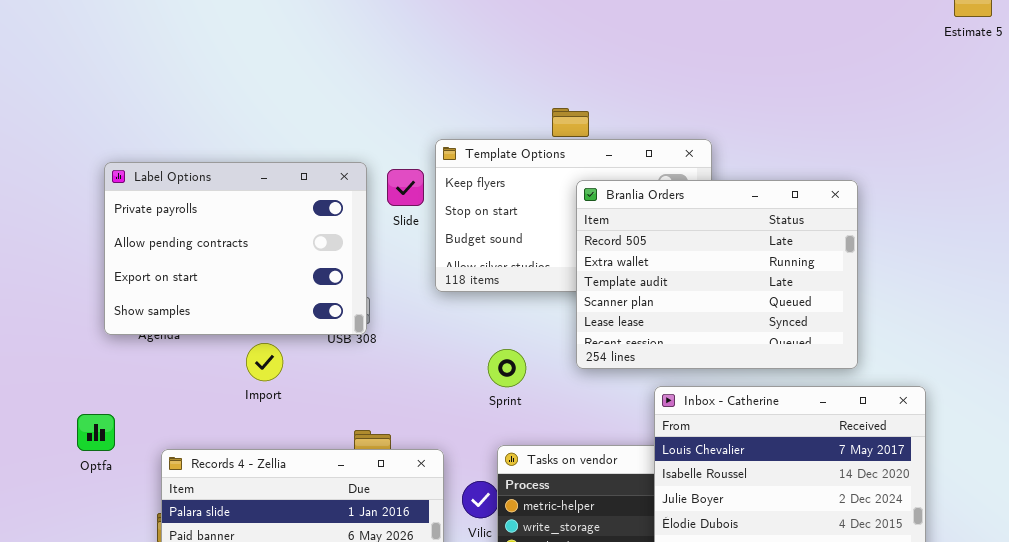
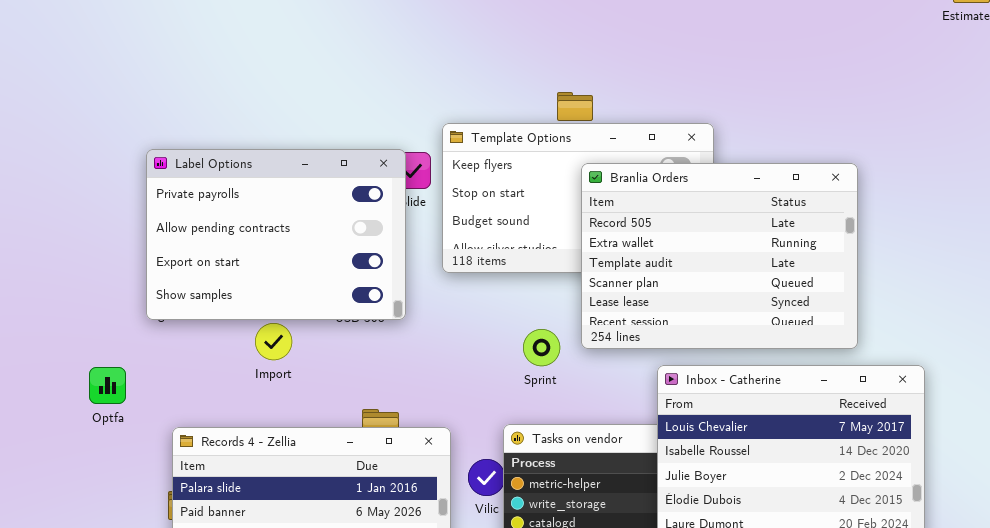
Label Options: [104,162,367,335] -> [146,149,406,320], moved
Sprint: [488,349,526,387] -> [523,329,560,366], moved
Optfa: [77,414,115,451] -> [89,367,126,404], moved

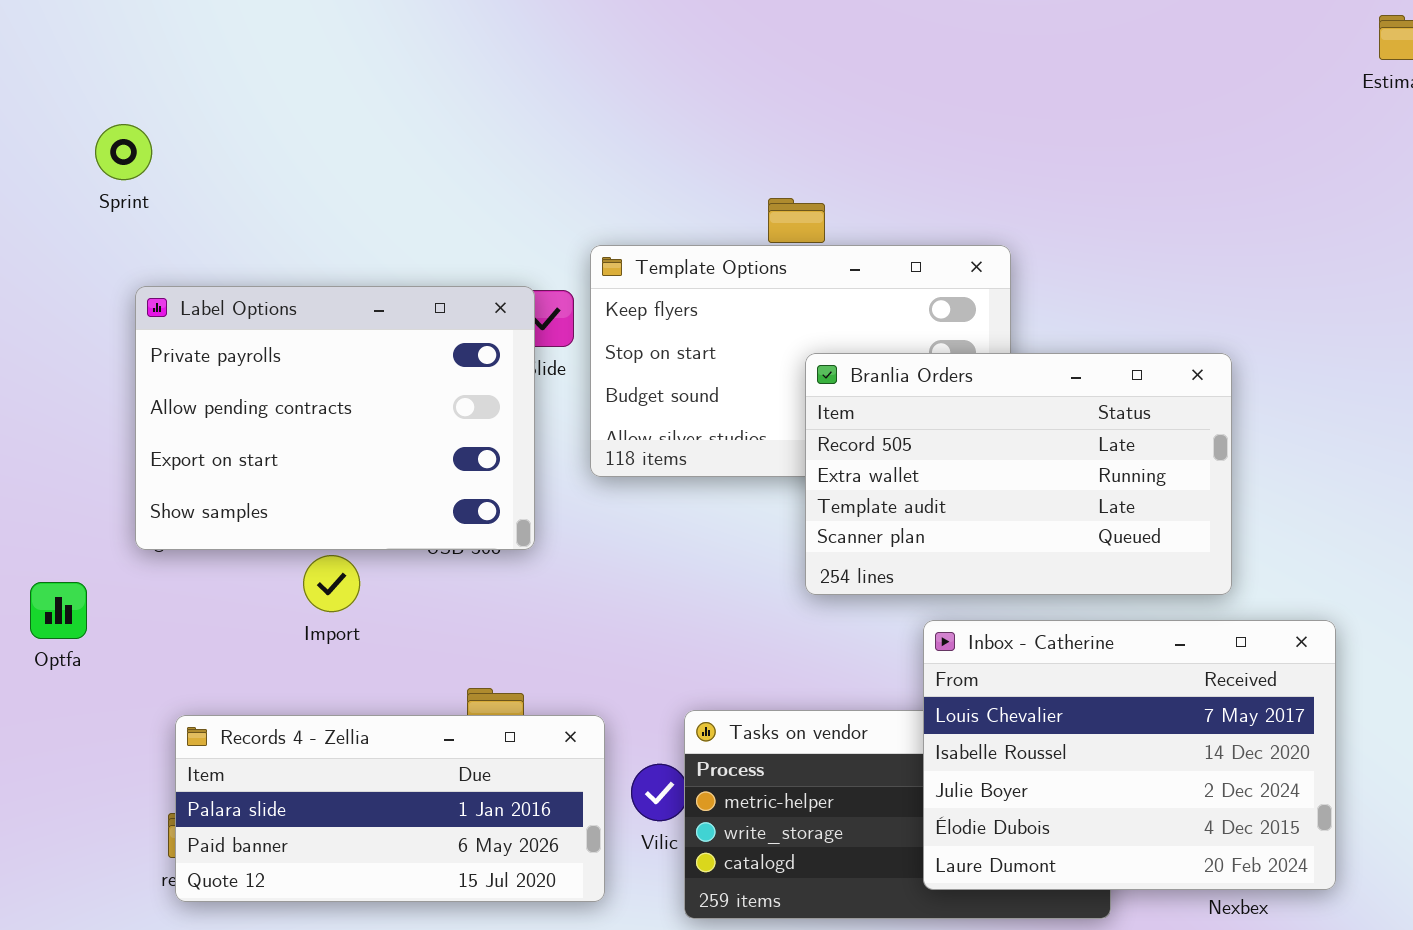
Branlia Orders: [581,163,858,349] -> [805,353,1232,595], resized
Sprint: [523,329,560,366] -> [95,124,152,180], moved
Optfa: [89,367,126,404] -> [30,582,87,639], moved

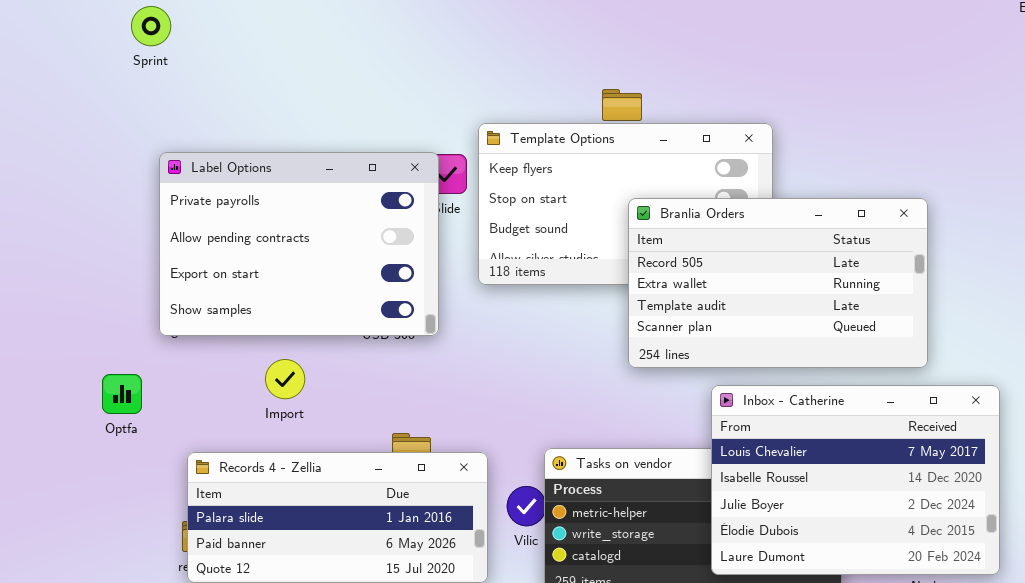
Sprint: [95,124,152,180] -> [131,6,171,46], moved
Import: [303,555,360,612] -> [265,359,305,399], moved
Optfa: [30,582,87,639] -> [102,374,142,414], moved

